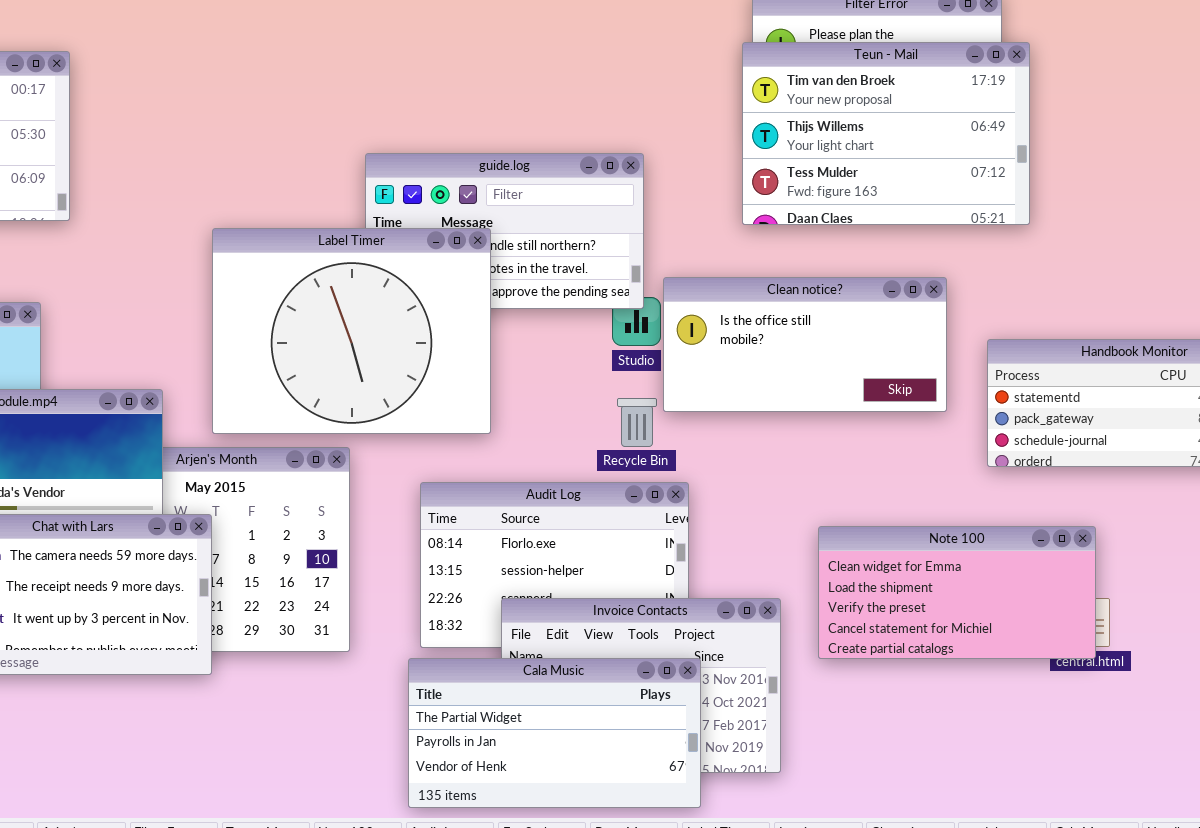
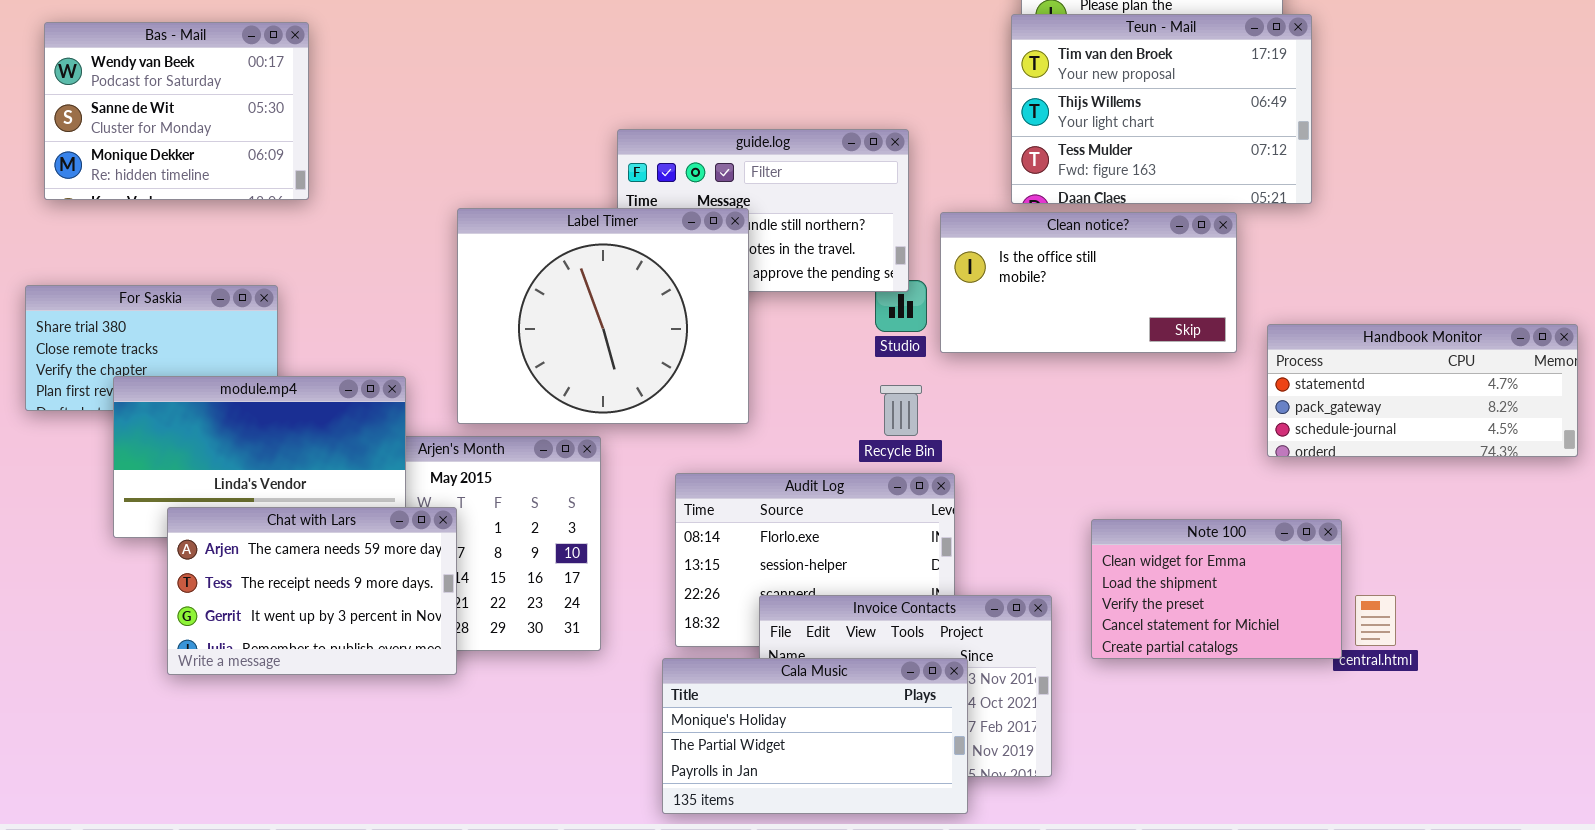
Clean notice?: [663,277,947,412] -> [940,212,1237,353], moved
Note 100: [818,526,1096,659] -> [1091,519,1342,659], resized
Cala Music: [408,658,701,808] -> [662,658,968,814], scrolled up 1 row

